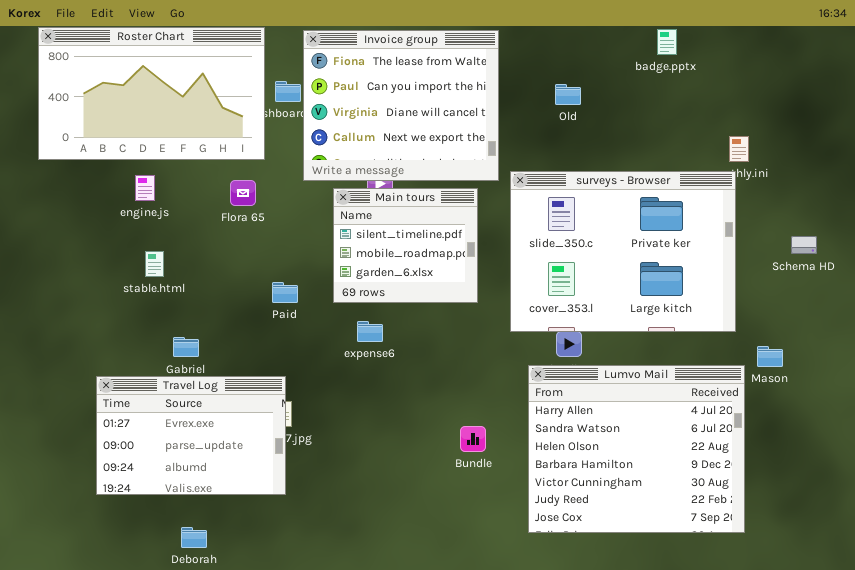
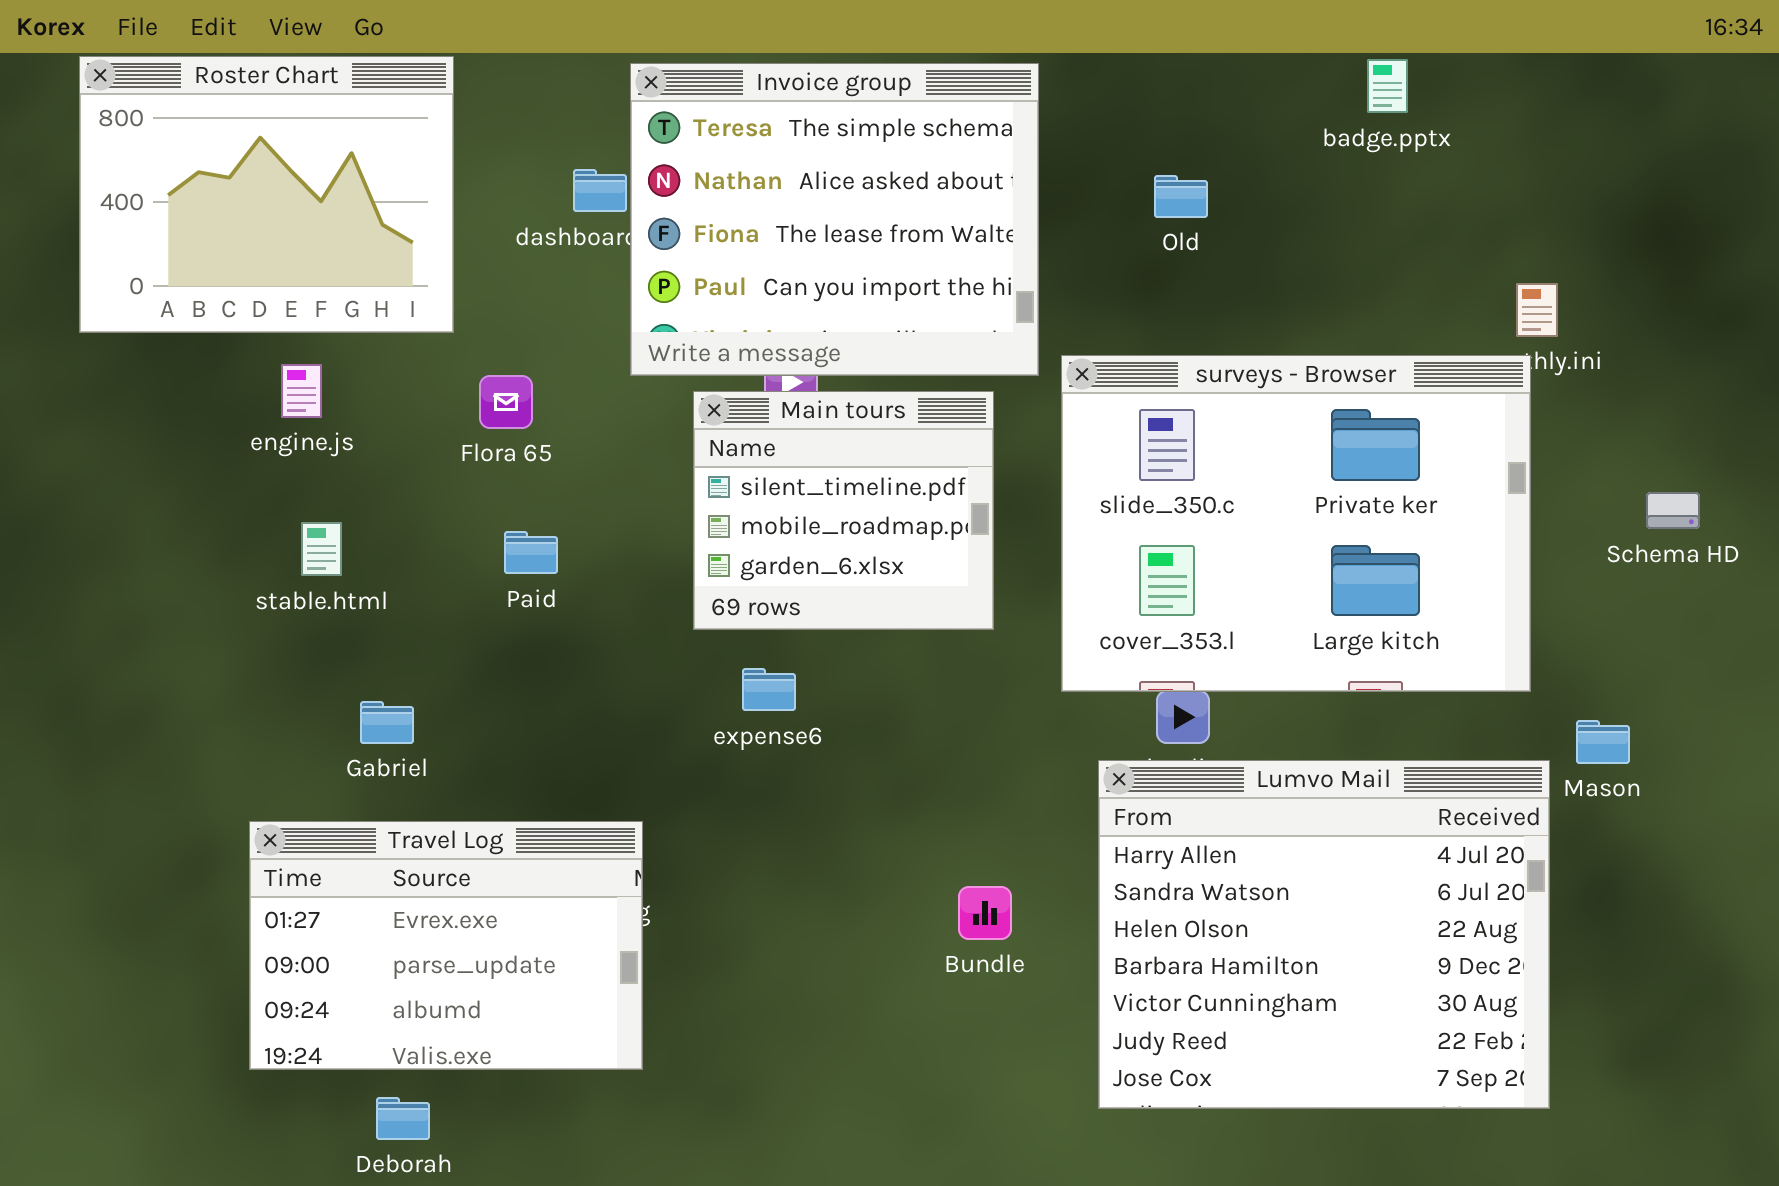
Roster Chart: [38,27,265,160] -> [79,56,454,333], resized
Invoice group: [303,30,499,181] -> [630,63,1039,376], scrolled up 2 rows
Paid: [272,282,298,303] -> [504,531,558,574], moved
Travel Log: [96,376,286,495] -> [249,821,643,1070], moved

